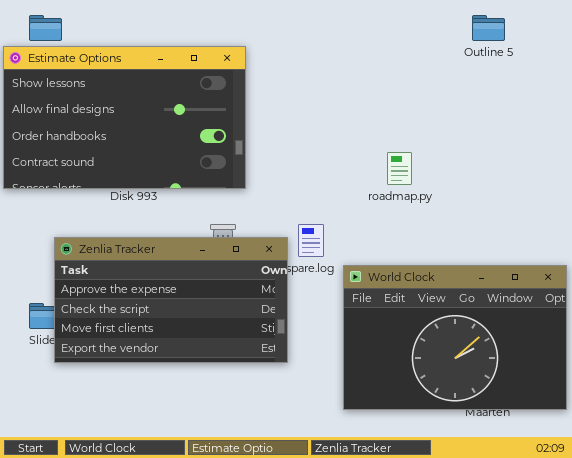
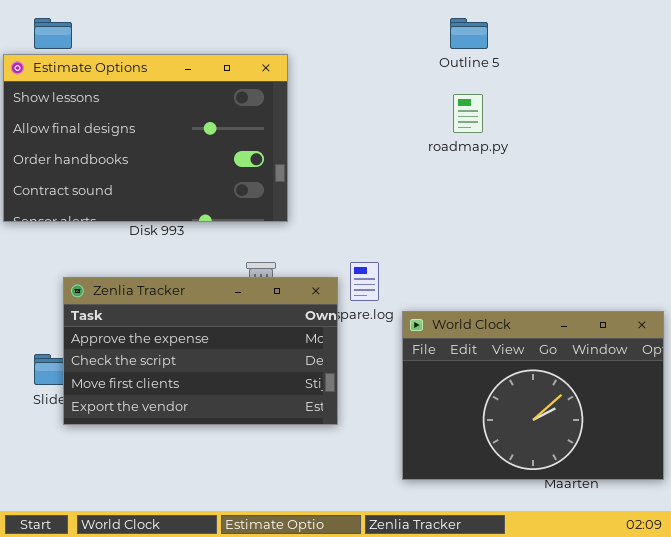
Outline 5: [472,15,505,41] -> [450,18,488,49], moved
roadmap.py: [387,152,412,185] -> [453,94,483,133], moved

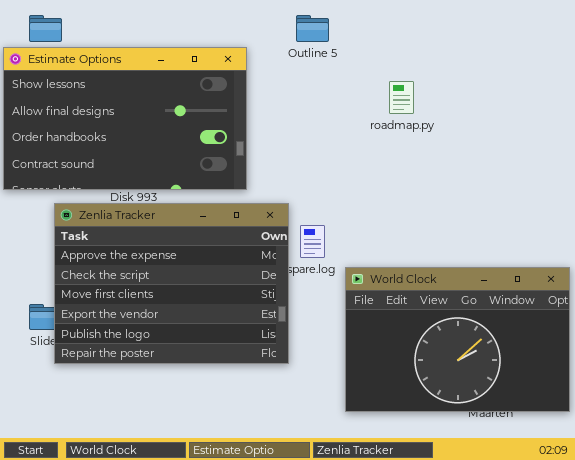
Outline 5: [450,18,488,49] -> [296,15,329,42], moved
Zenlia Tracker: [63,277,338,425] -> [54,203,289,364], resized

